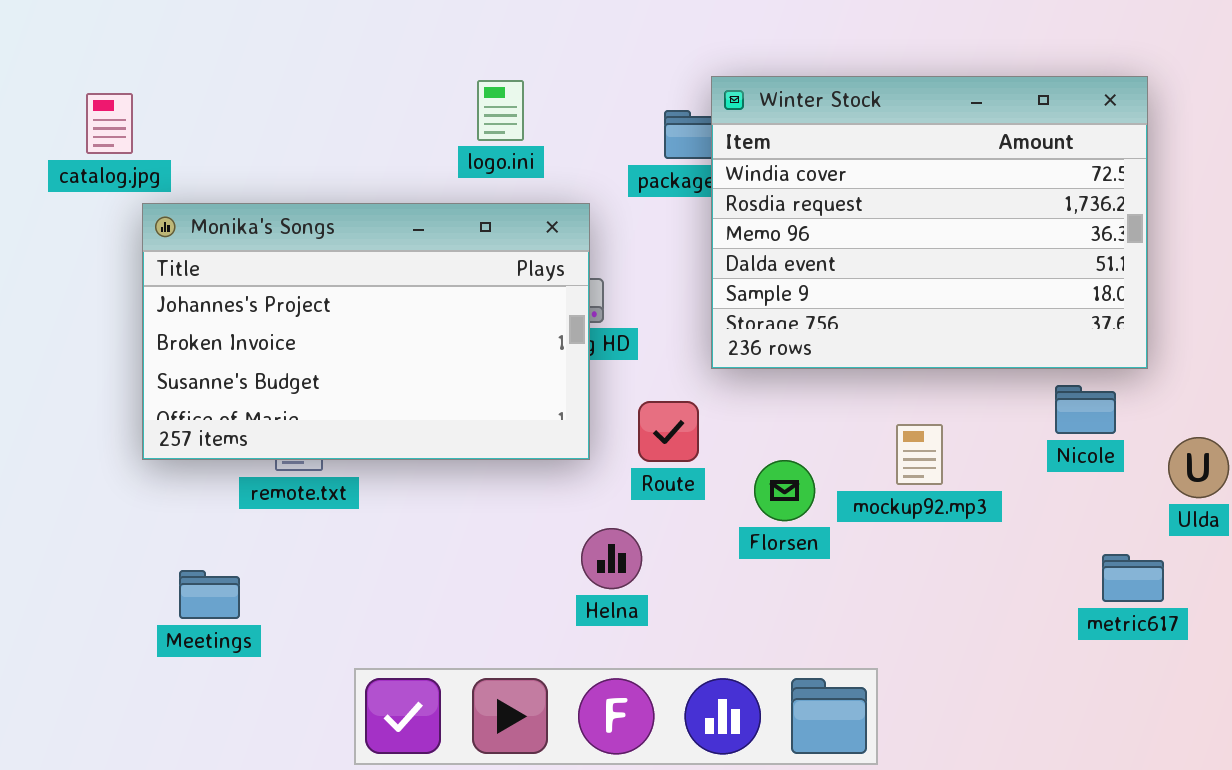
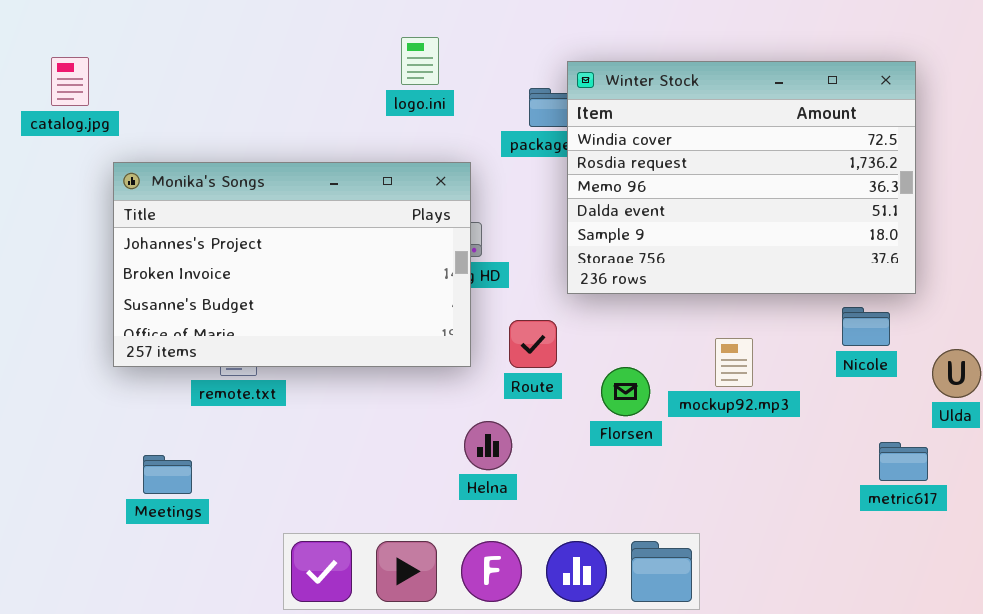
logo.ini: [477,80,524,141] -> [401,37,439,85], moved
catalog.jpg: [86,93,133,154] -> [51,57,89,106], moved

